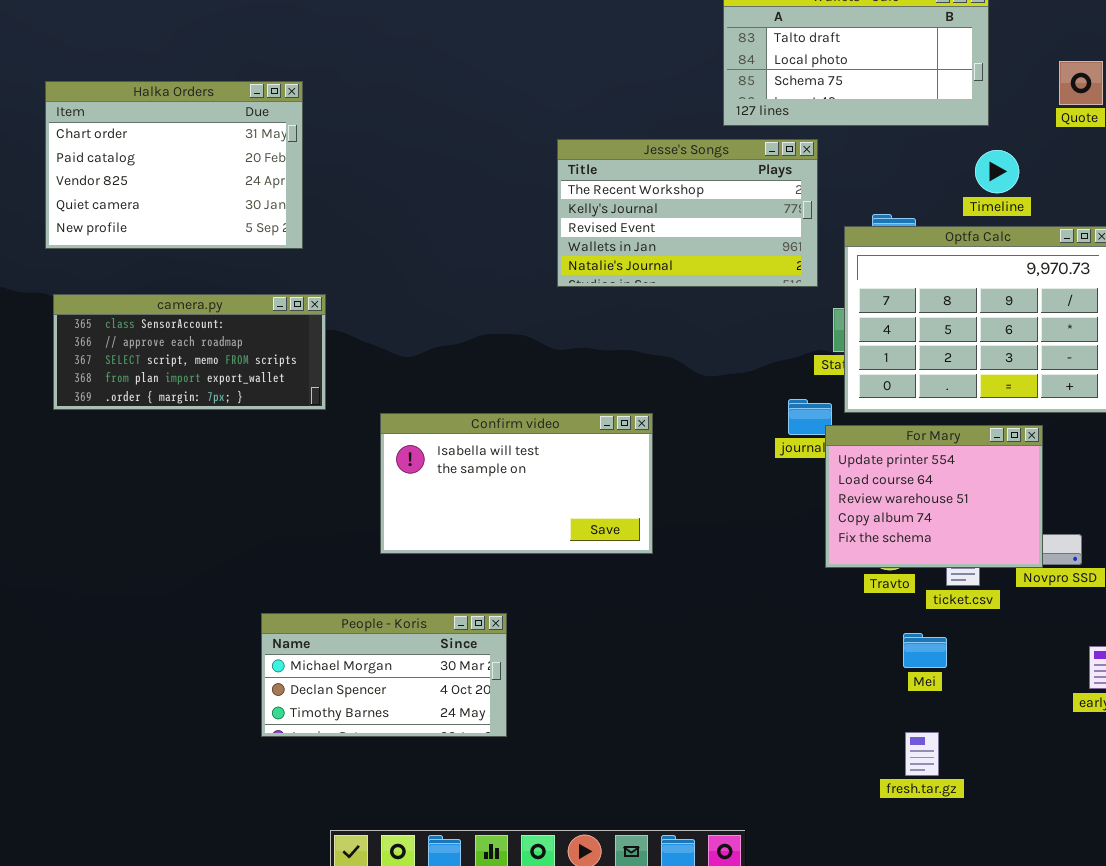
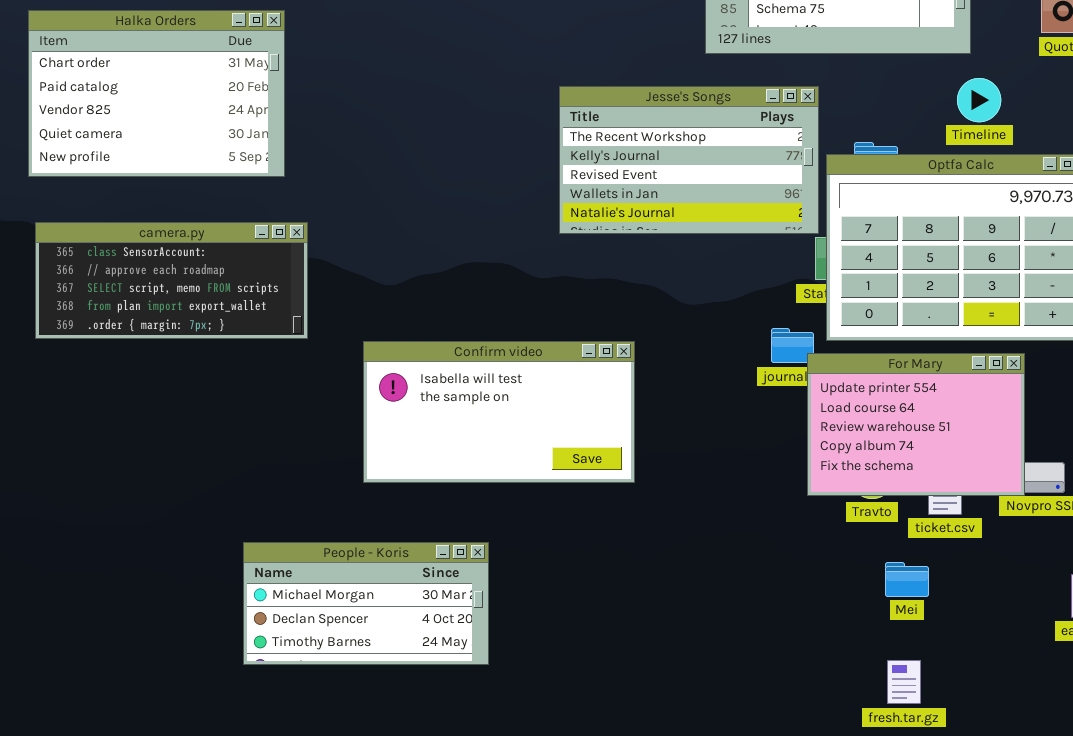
Jesse's Songs: [557,139,818,287] -> [559,86,819,234], moved

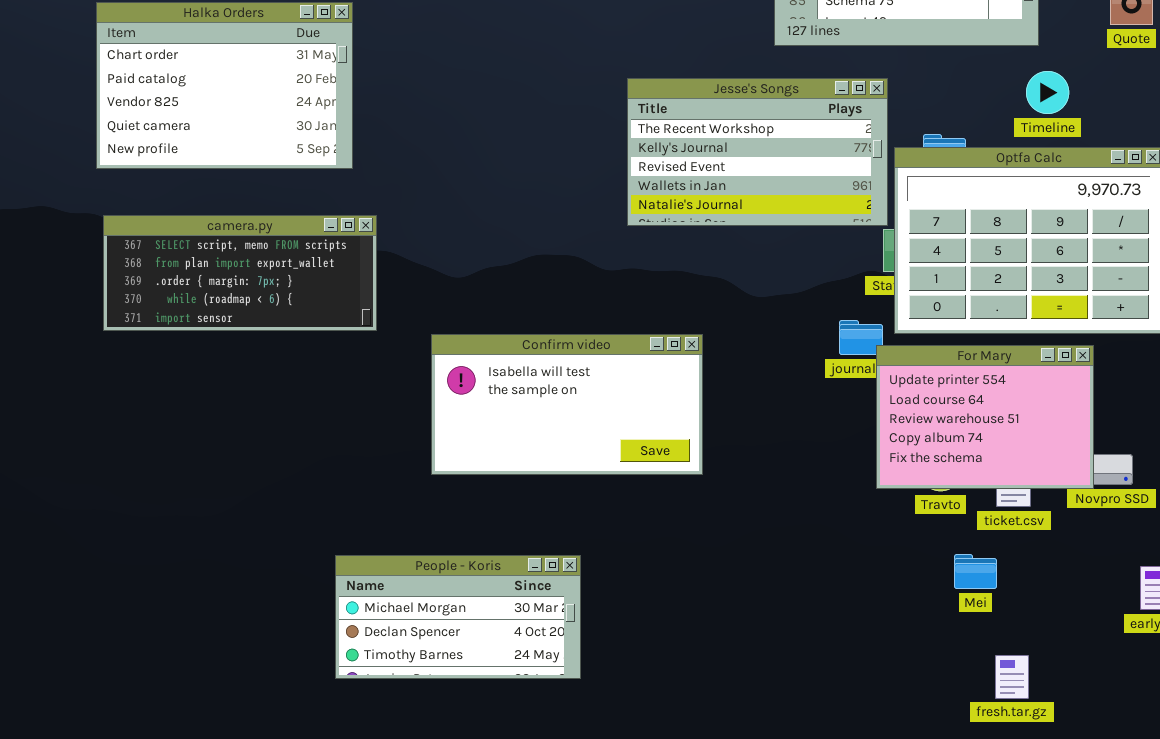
camera.py: [35,222,308,339] -> [103,215,377,331], scrolled down 2 rows
People - Koris: [243,542,489,665] -> [335,555,581,679], moved
fresh.tar.gz: [887,660,921,704] -> [995,655,1029,699], moved

